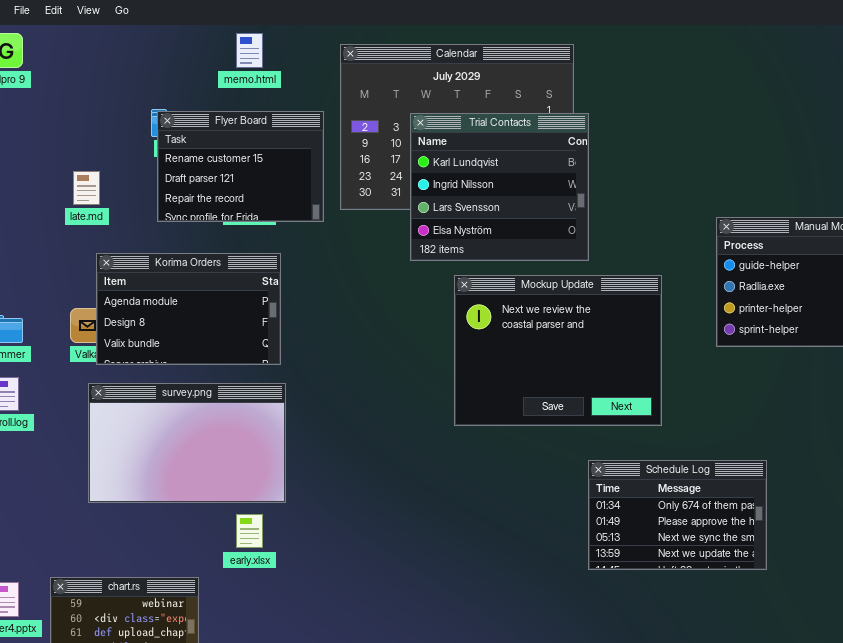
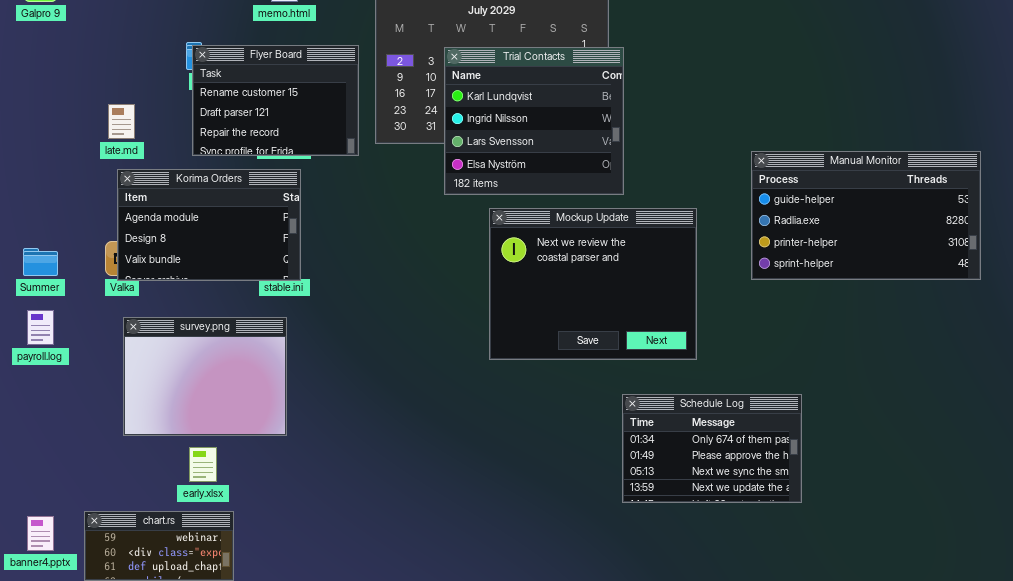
Korima Orders: [96,253,281,365] -> [117,169,301,281], moved
survey.png: [88,383,286,503] -> [123,317,287,436], resized
early.xlsx: [236,514,263,548] -> [189,447,217,482], moved

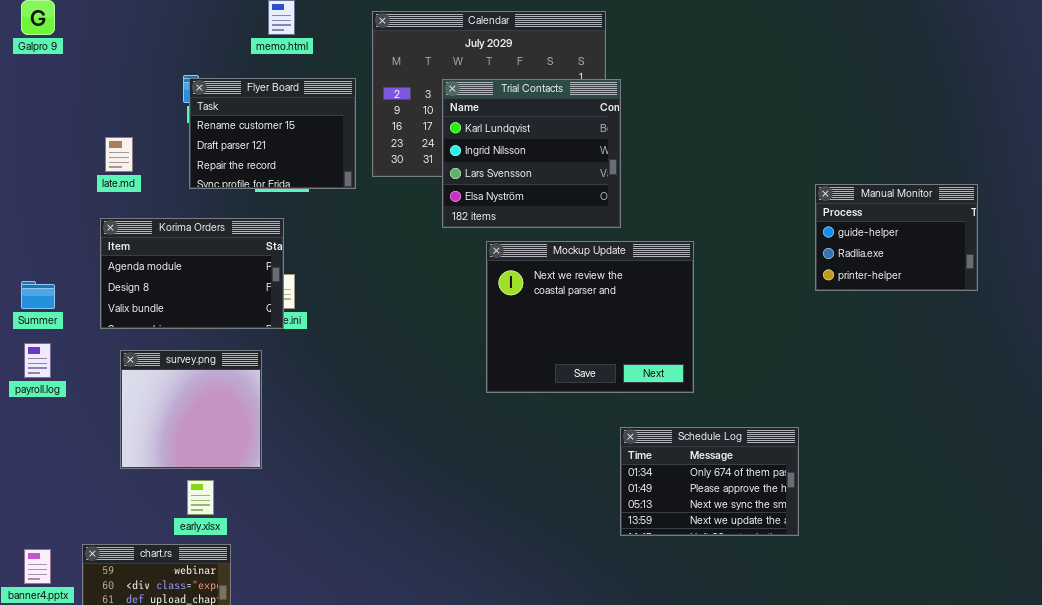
Manual Monitor: [751,151,981,280] -> [815,184,978,291], resized
Korima Orders: [117,169,301,281] -> [100,218,284,329], moved
survey.png: [123,317,287,436] -> [120,350,262,469], resized

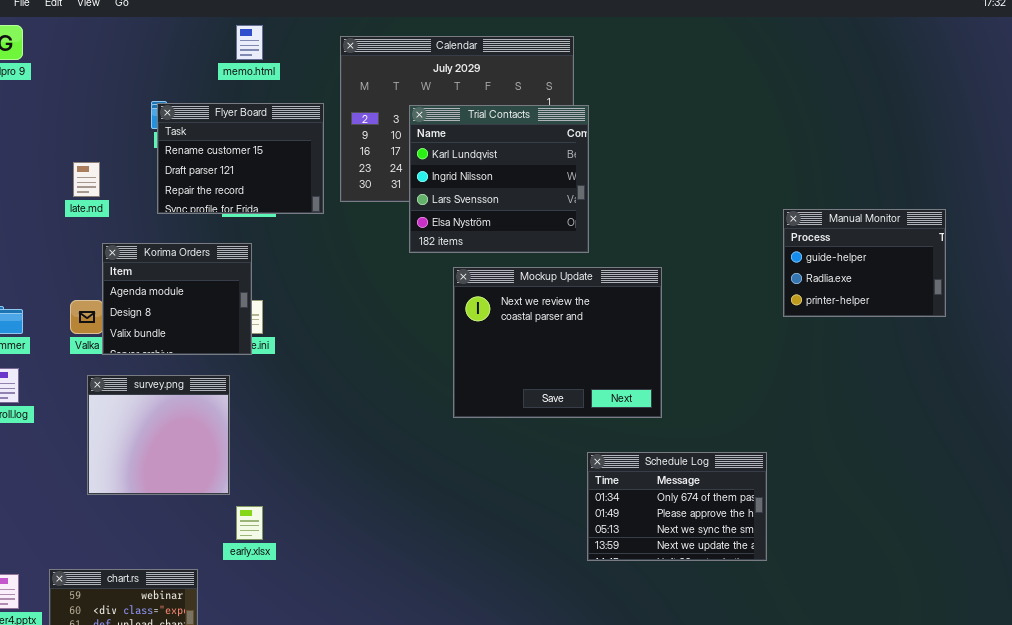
Korima Orders: [100,218,284,329] -> [102,243,252,355], resized
early.xlsx: [187,480,214,515] -> [236,506,263,540], moved

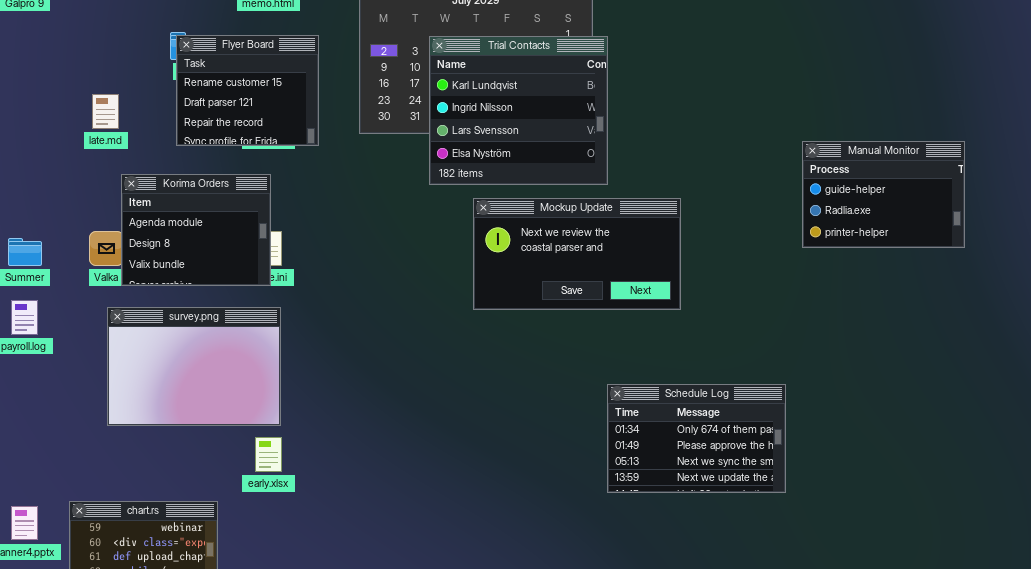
Flyer Board: [157,103,324,214] -> [176,35,319,146], resized
Mockup Update: [453,267,662,418] -> [473,198,681,310], resized
survey.png: [87,375,230,495] -> [107,307,281,426], resized

